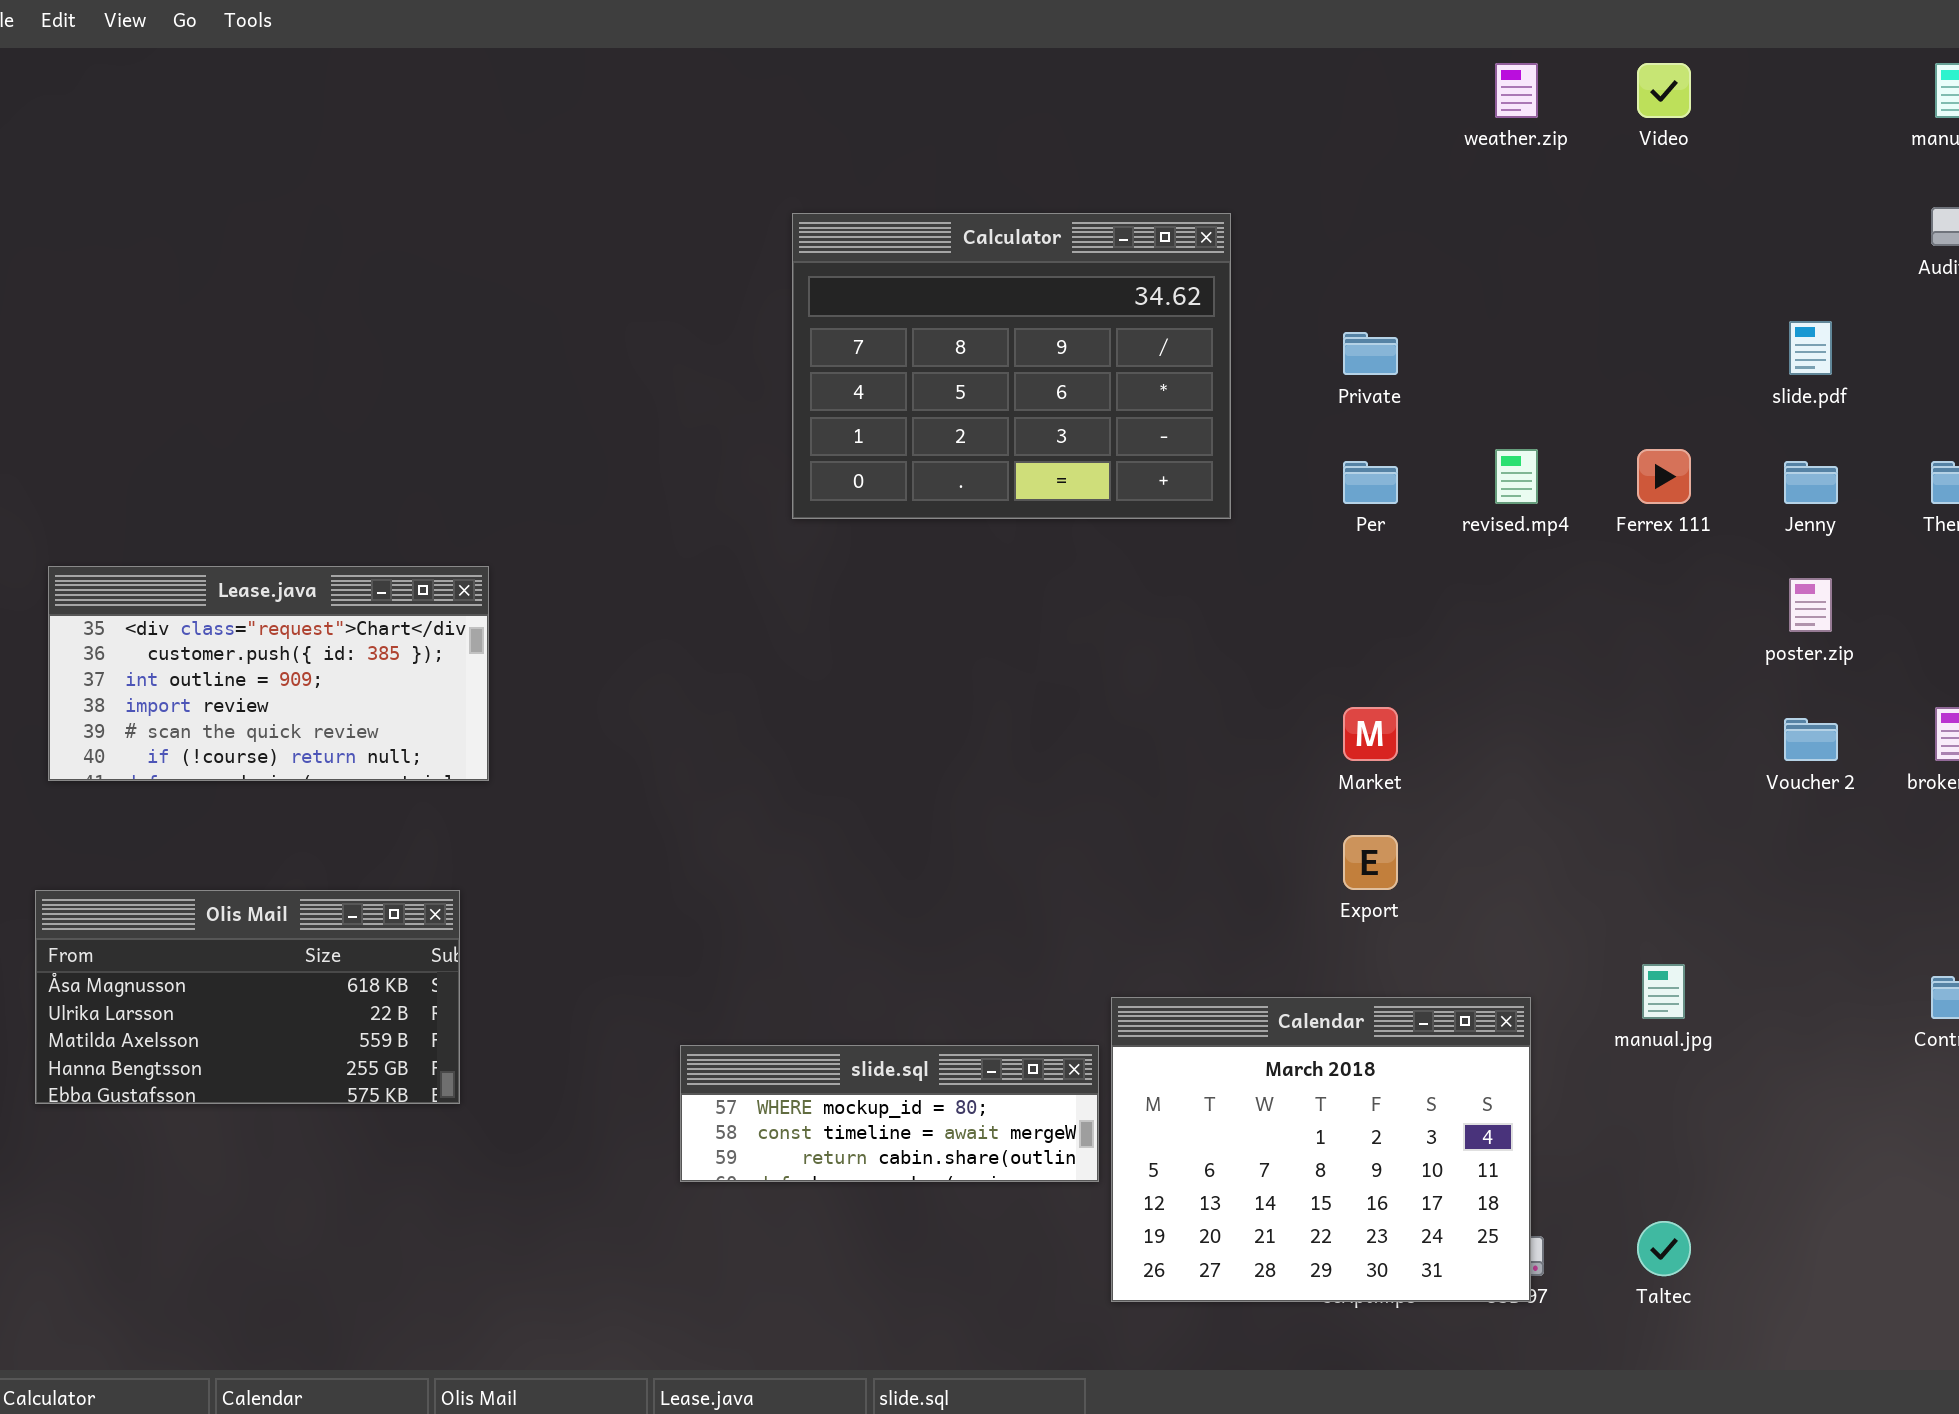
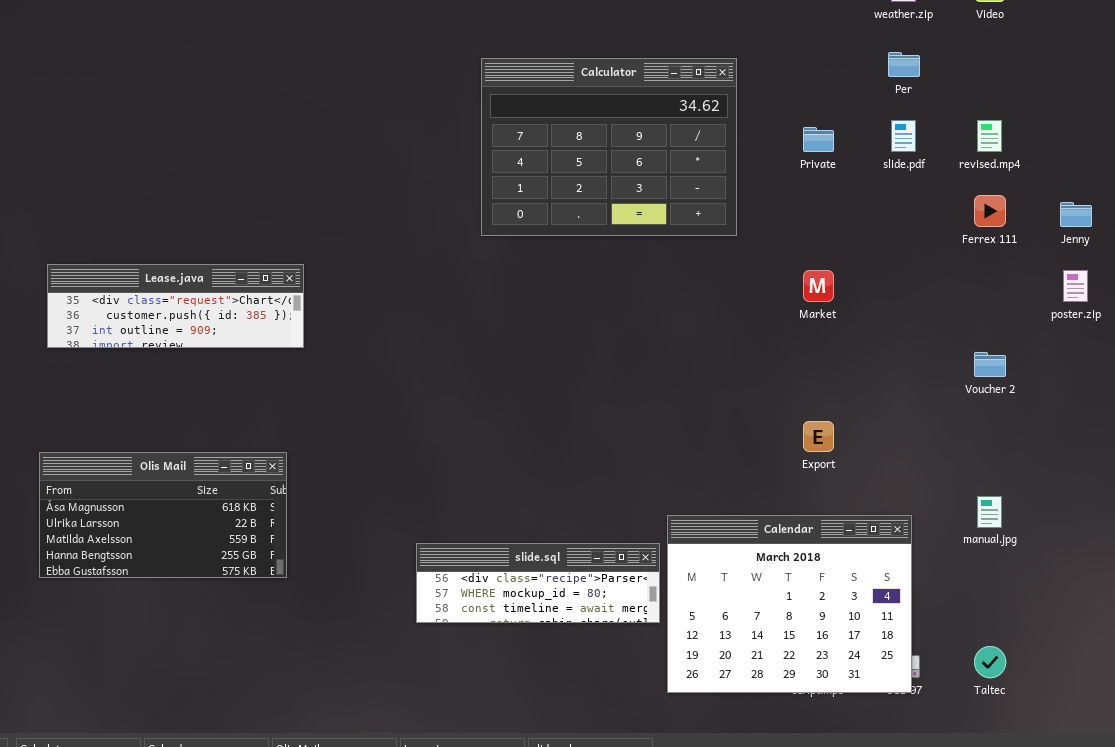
slide.pdf: [1789,321,1832,375] -> [891,120,916,152], moved
revised.mp4: [1495,449,1538,504] -> [977,120,1002,152], moved
Per: [1343,461,1398,504] -> [888,52,920,77], moved
Lease.java: [48,566,489,781] -> [47,264,304,348], resized
Market: [1343,707,1398,761] -> [803,270,834,302], moved
Voucher 2: [1784,718,1838,761] -> [974,352,1006,377], moved
slide.sql: [680,1045,1099,1182] -> [416,543,660,623], scrolled up 1 row

